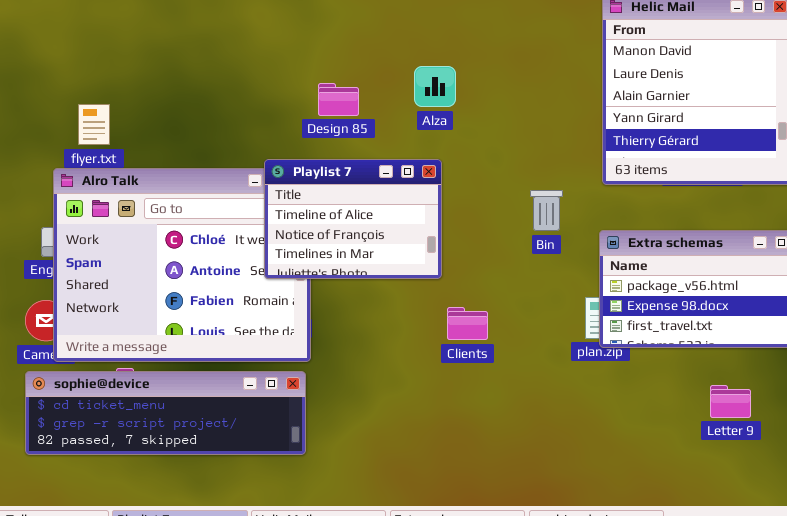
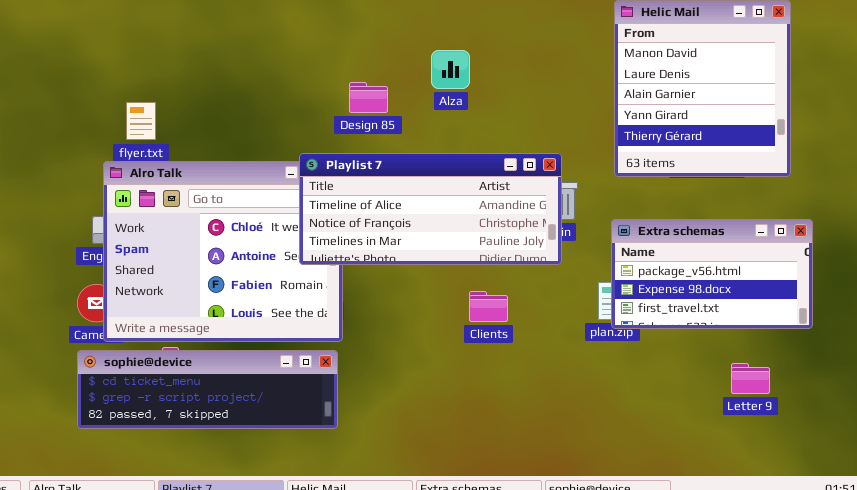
Alza: [414,66,456,107] -> [431,50,470,89], moved
Playlist 7: [264,159,442,279] -> [299,153,562,265], resized
Letter 9: [710,385,751,418] -> [731,363,770,394], moved

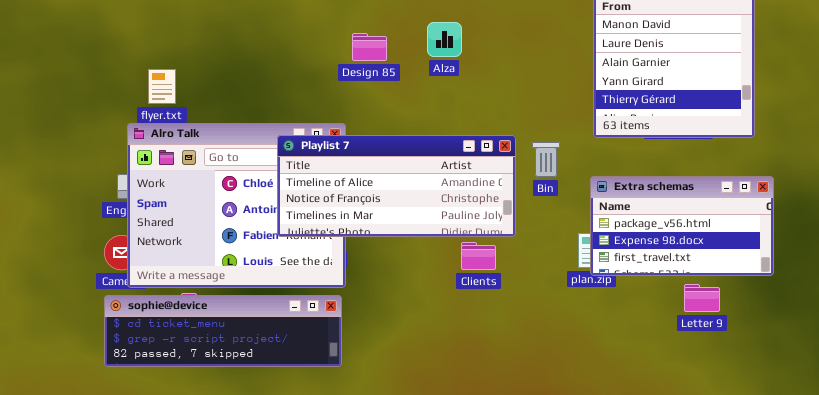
Design 85: [349,82,388,113] -> [352,33,387,61], moved
Playlist 7: [299,153,562,265] -> [277,135,516,237], moved
Letter 9: [731,363,770,394] -> [684,284,720,312], moved

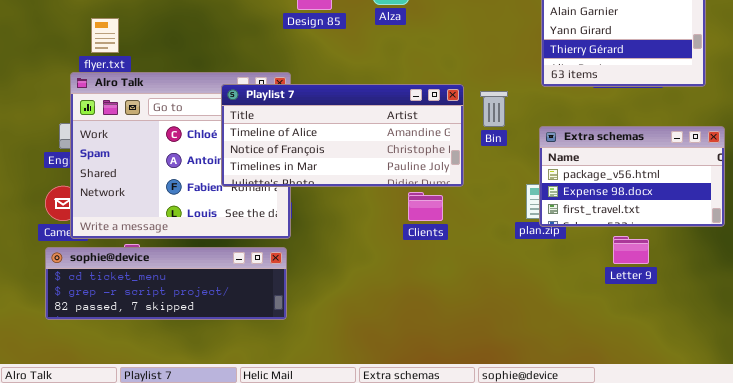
Letter 9: [684,284,720,312] -> [613,236,649,264], moved

